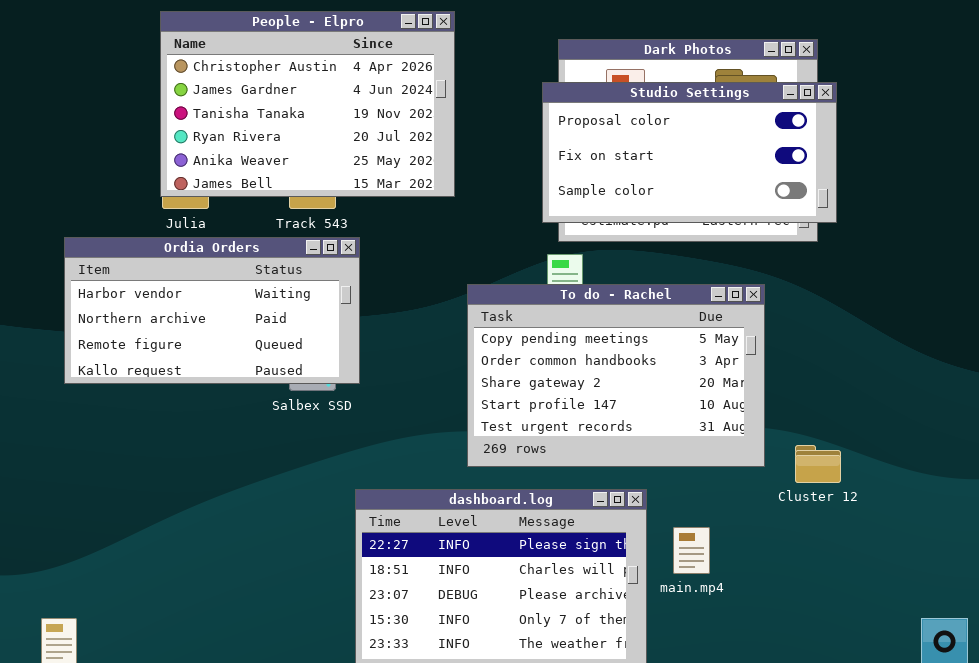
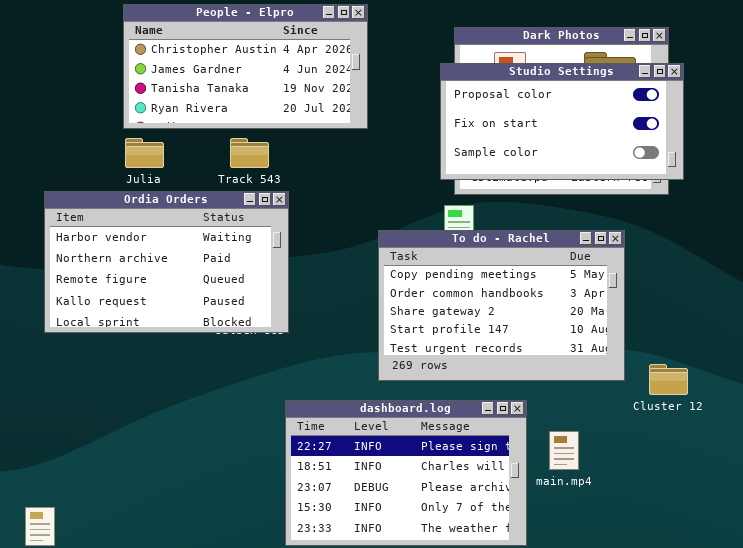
People - Elpro: [160,11,455,197] -> [123,4,368,129], resized
Ordia Orders: [64,237,360,384] -> [44,191,289,333], resized

